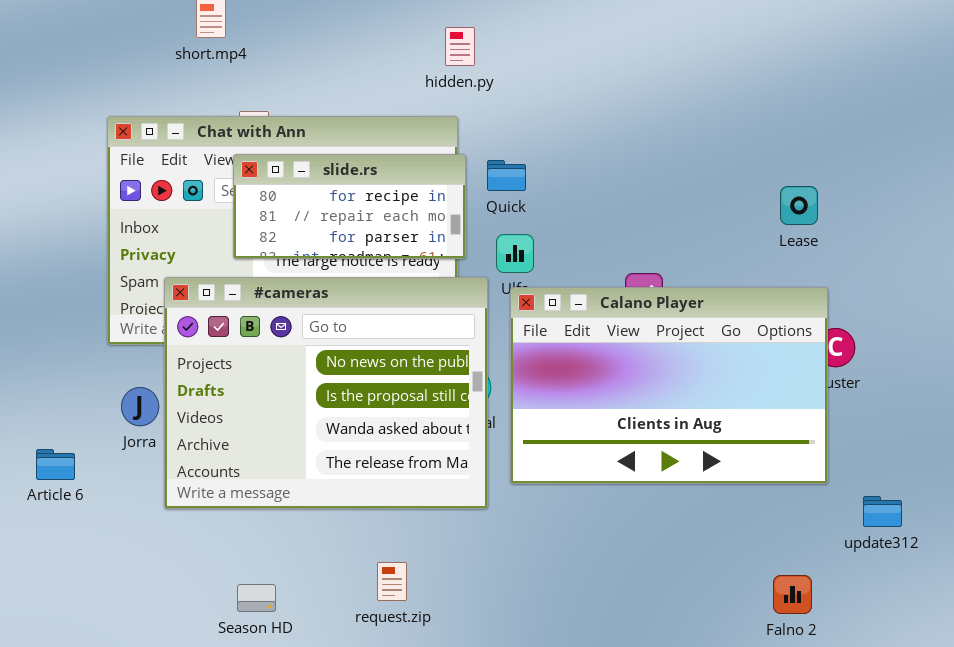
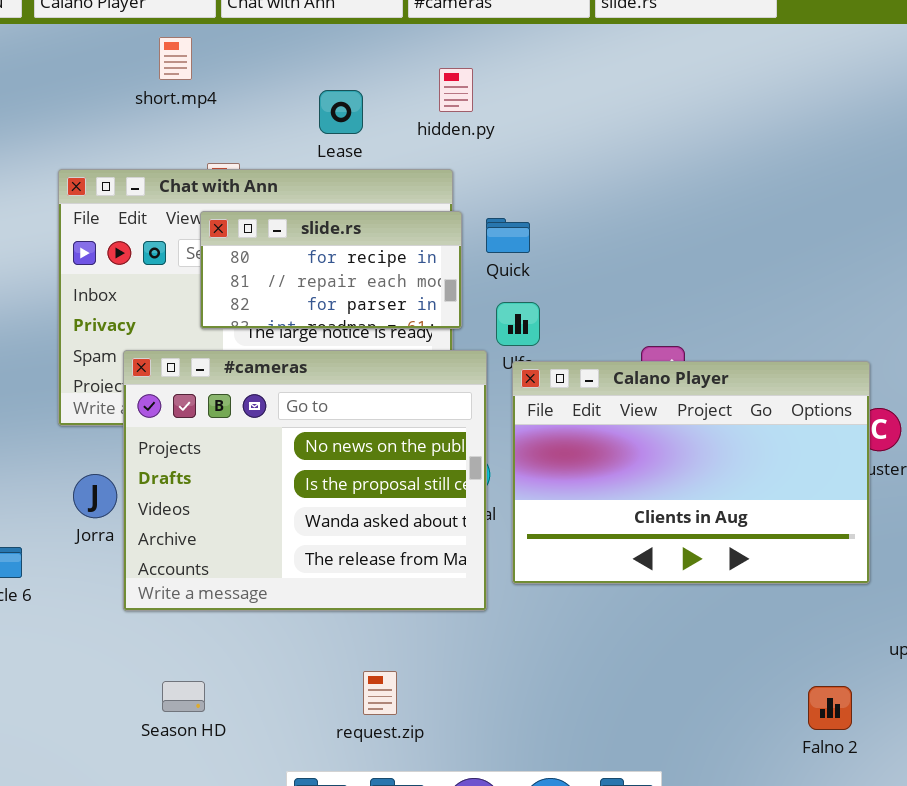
Lease: [780,186,818,225] -> [319,90,363,134], moved
Season HD: [237,584,276,612] -> [162,681,205,712], moved

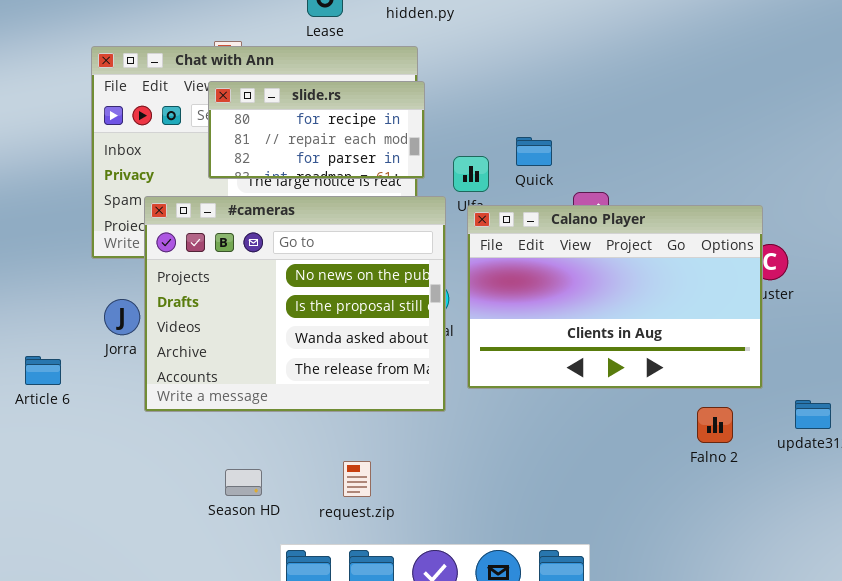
Quick: [486,218,530,253] -> [516,137,552,166], moved
Season HD: [162,681,205,712] -> [225,469,262,496], moved
Falno 2: [808,686,852,730] -> [697,407,733,443], moved

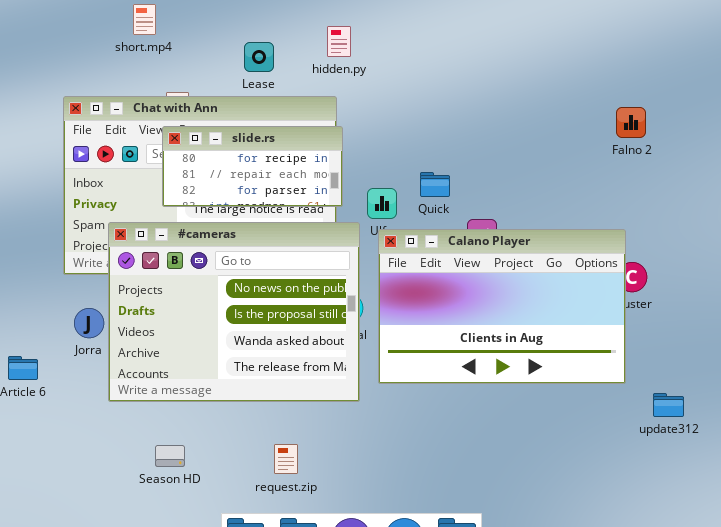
Falno 2: [697,407,733,443] -> [616,107,646,138], moved
Season HD: [225,469,262,496] -> [155,445,185,467], moved

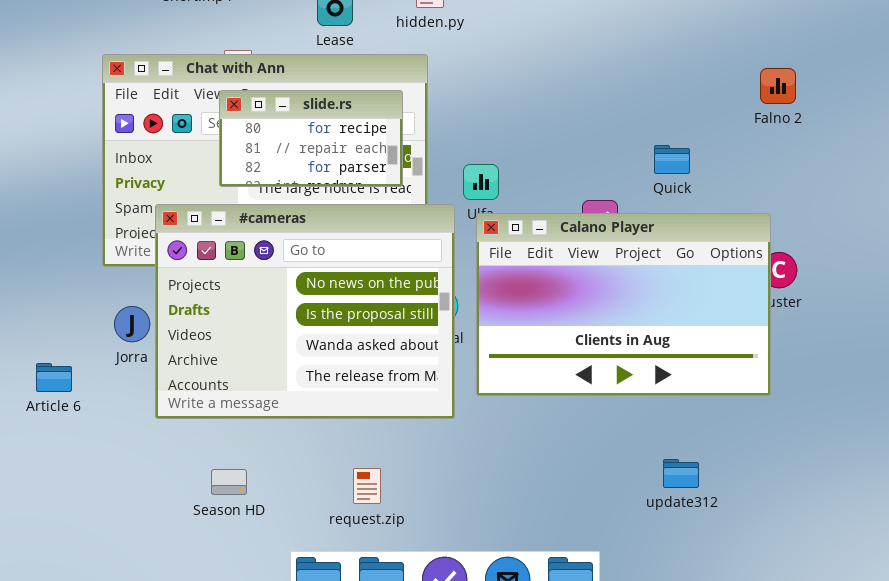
slide.rs: [162,126,343,207] -> [219,90,403,187], resized
Quick: [420,172,450,197] -> [654,145,690,174], moved
update312: [653,393,684,417] -> [663,459,699,488], moved

